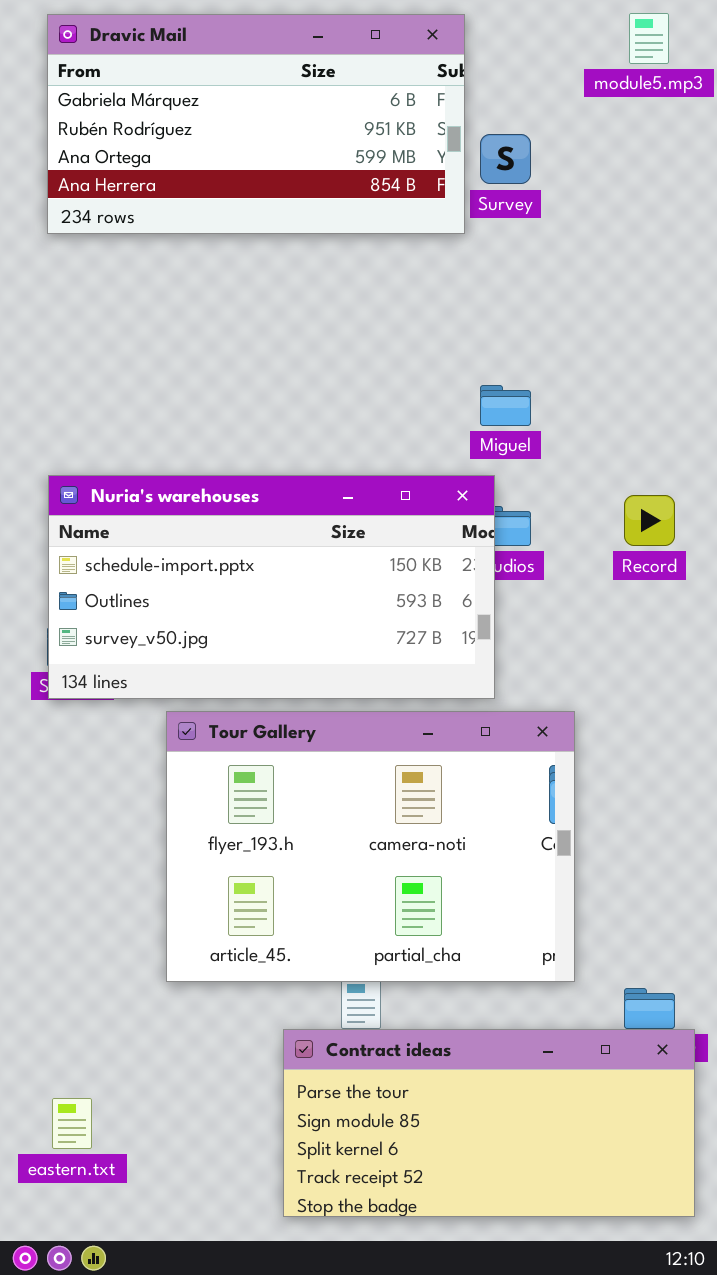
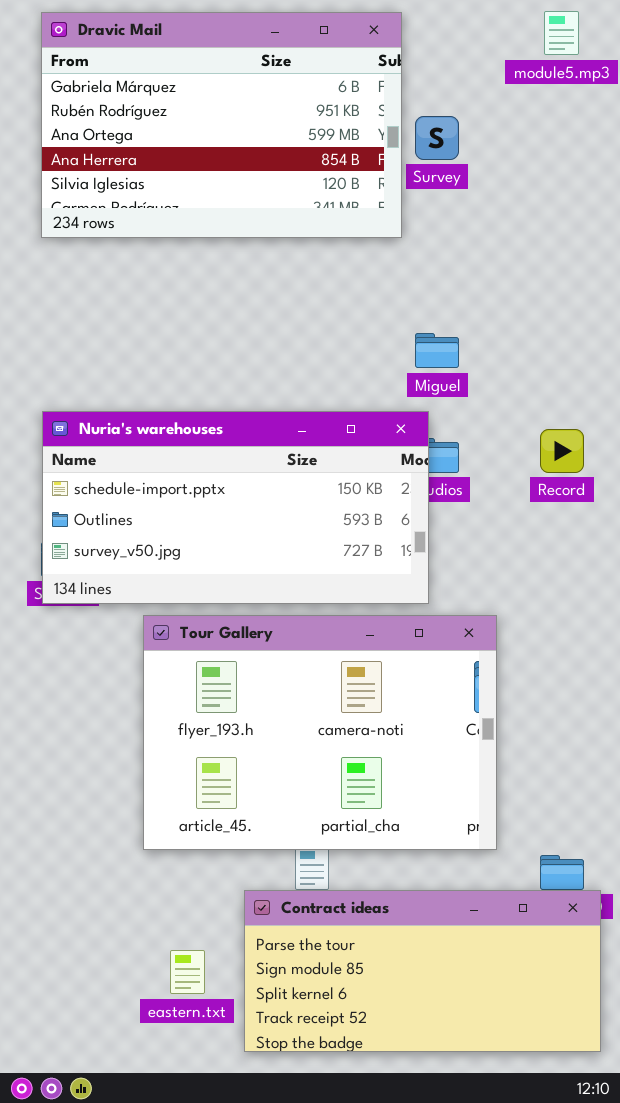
Dravic Mail: [47,14,465,234] -> [41,12,402,238], resized
eastern.txt: [52,1098,92,1149] -> [170,950,205,994], moved

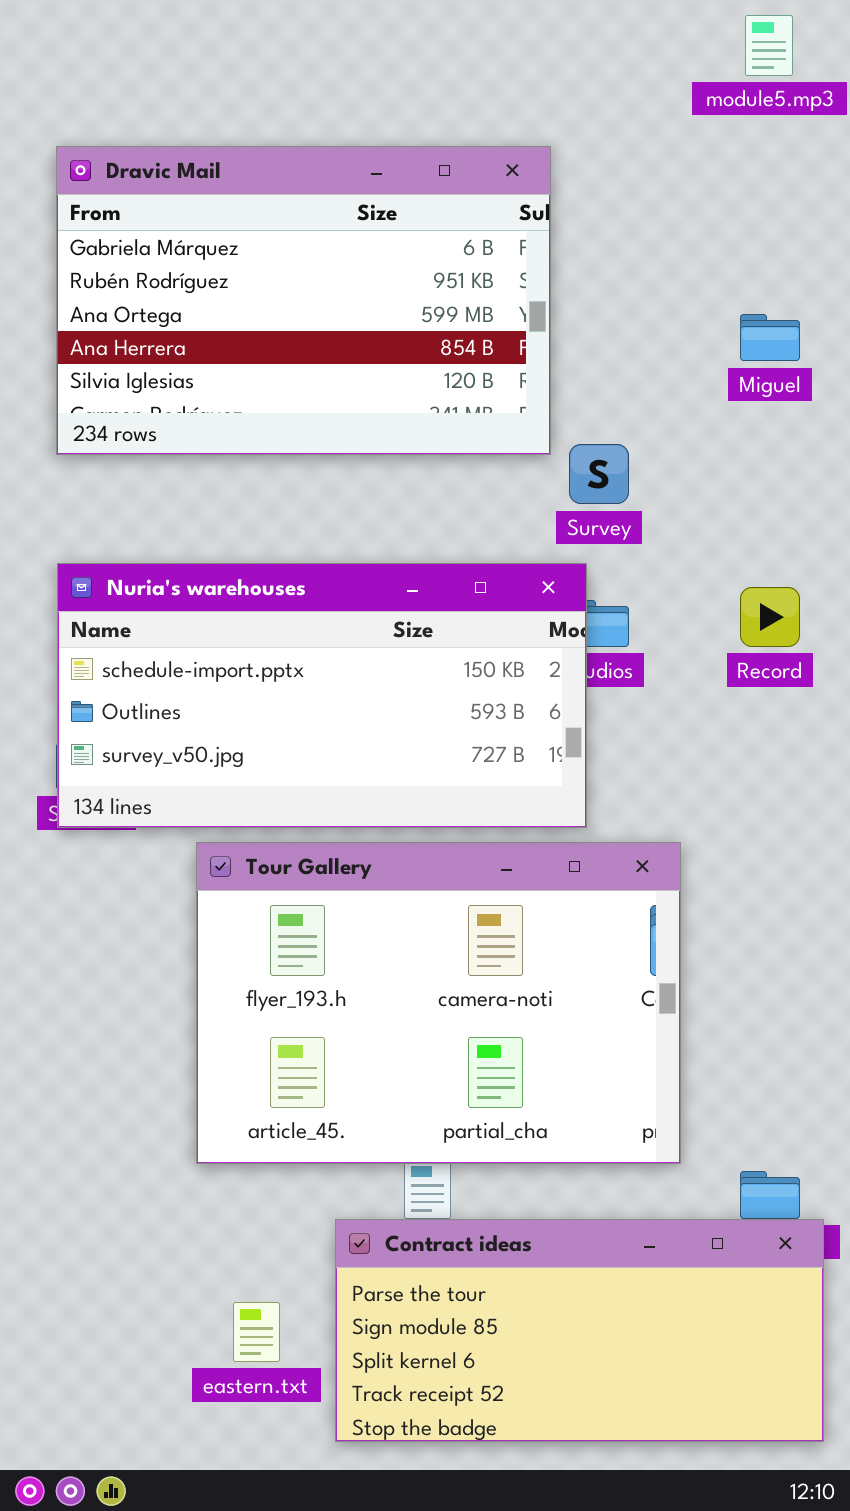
Dravic Mail: [41,12,402,238] -> [56,146,551,455], moved
Survey: [415,116,459,160] -> [569,444,629,504], moved
Miguel: [415,333,459,368] -> [740,314,800,361], moved

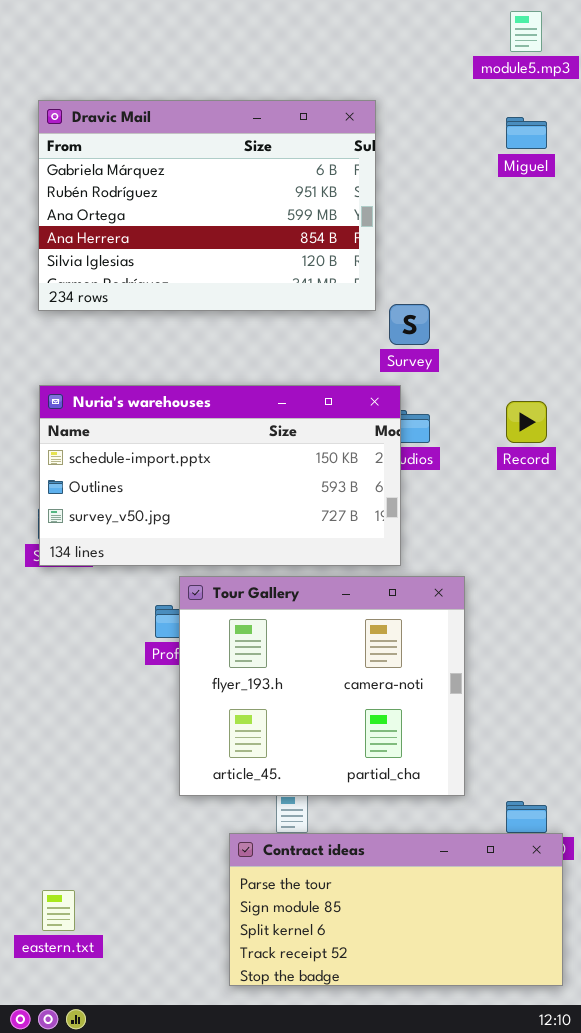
Miguel: [740,314,800,361] -> [506,117,547,149], moved
Tour Gallery: [196,842,681,1164] -> [179,576,465,796], resized
eastern.txt: [233,1302,280,1362] -> [42,890,75,931], moved

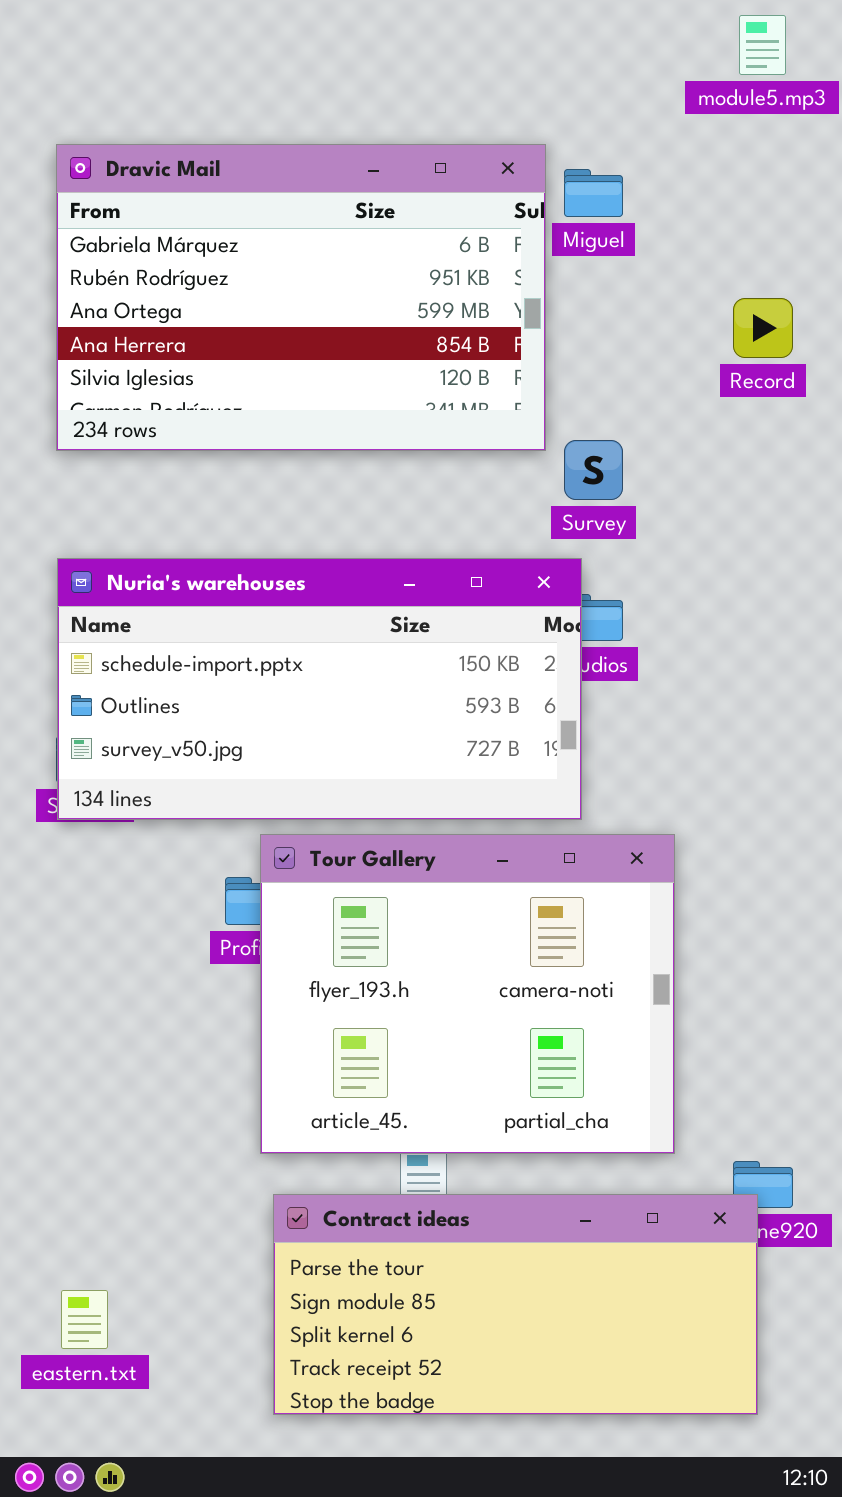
Miguel: [506,117,547,149] -> [564,169,623,217], moved
Record: [506,401,547,443] -> [733,298,793,358], moved
Contract ideas: [229,833,563,986] -> [273,1194,758,1415], moved

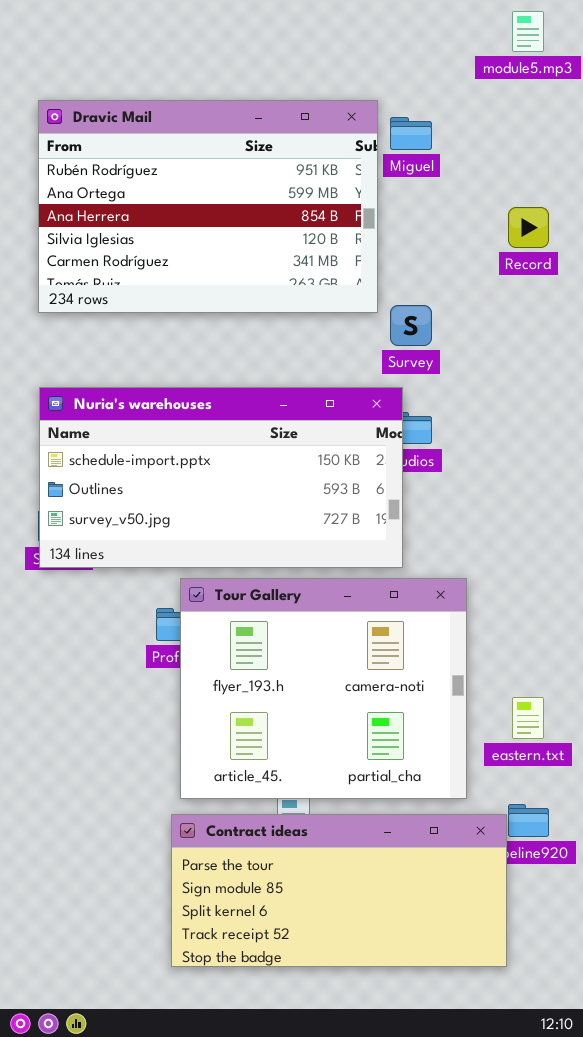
Dravic Mail: [56,144,546,451] -> [38,100,378,313], scrolled down 1 row
Contract ideas: [273,1194,758,1415] -> [171,814,507,967], moved
eastern.txt: [61,1290,108,1349] -> [512,697,544,739], moved

